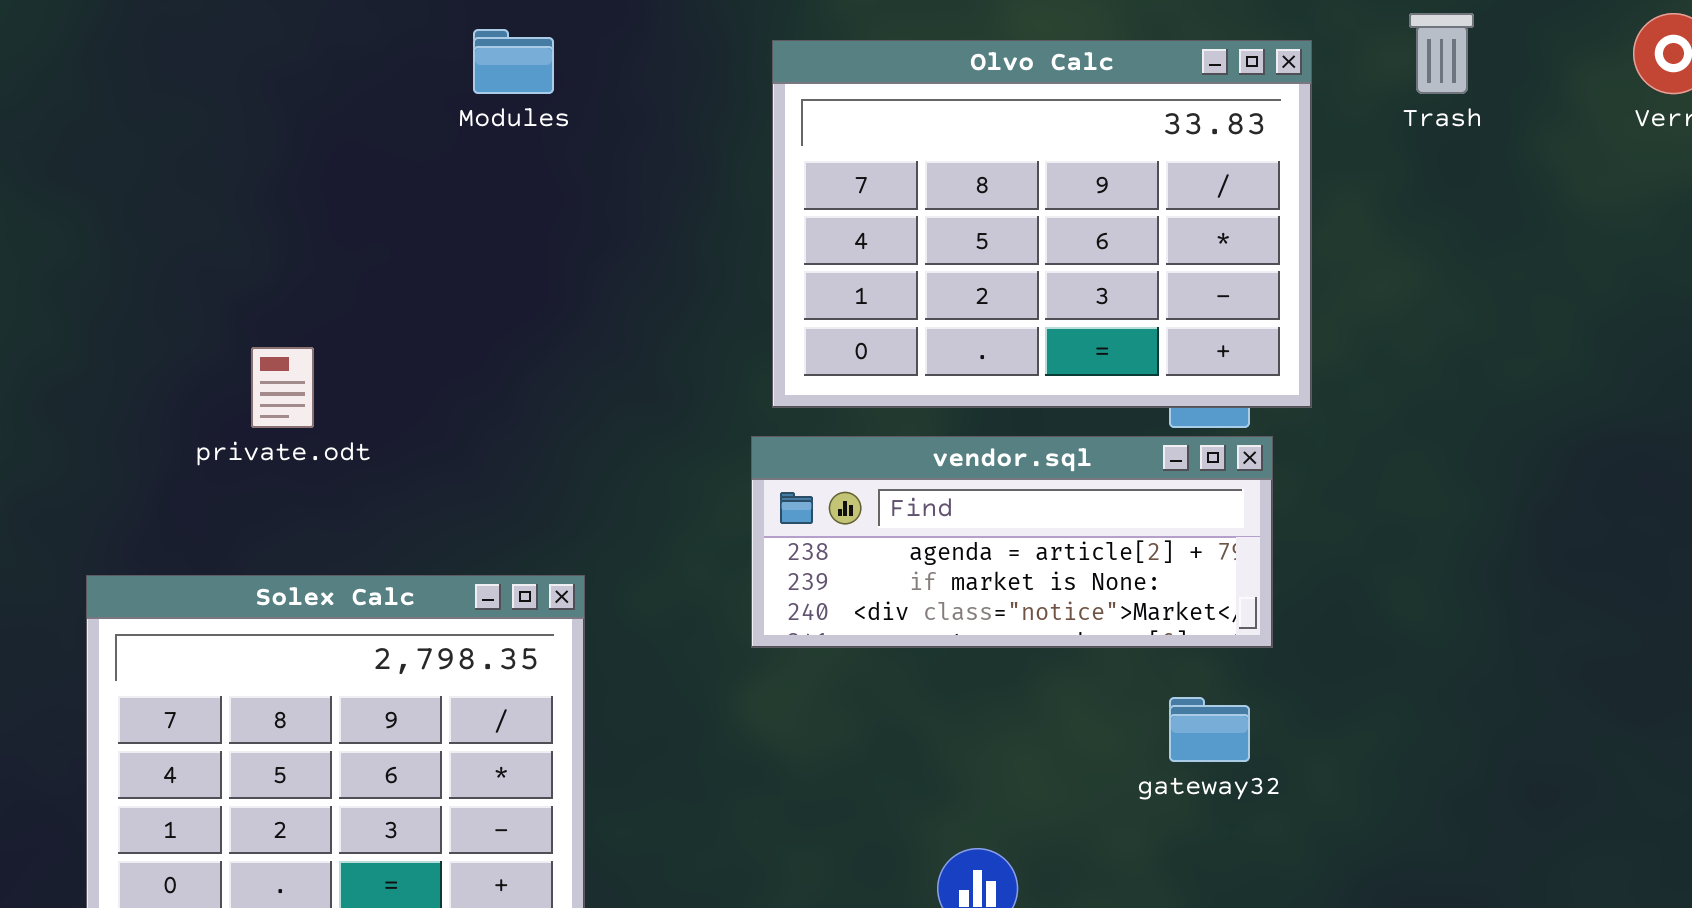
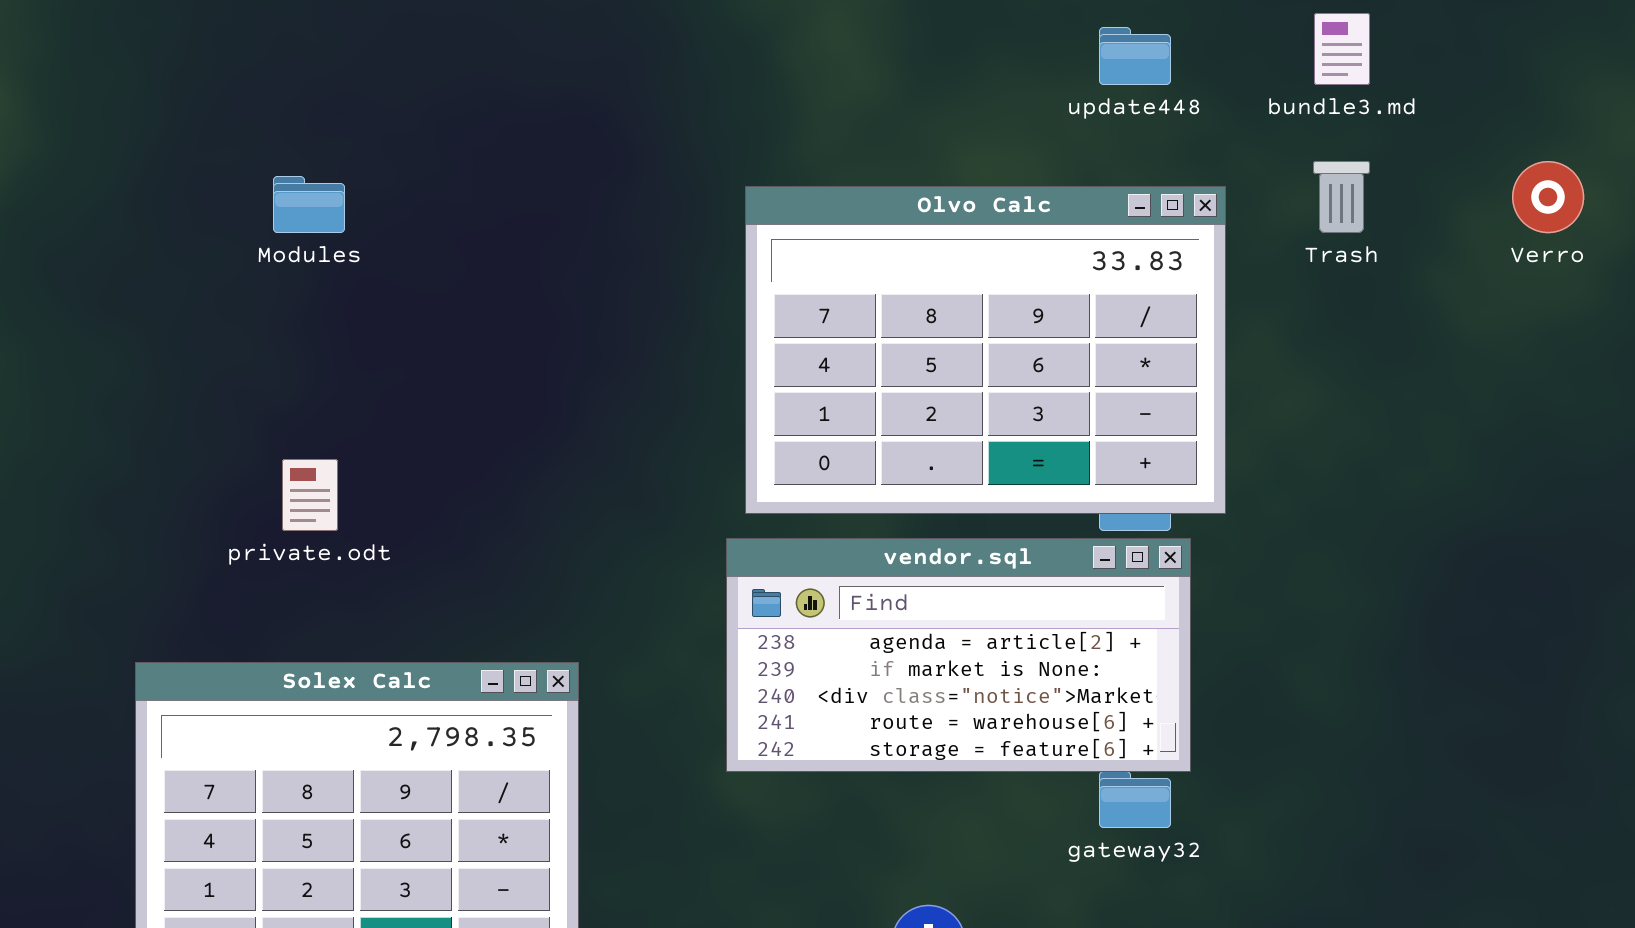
Modules: [473,29,554,94] -> [273,176,345,233], moved
vendor.sql: [751,436,1273,648] -> [726,538,1191,772], resized

